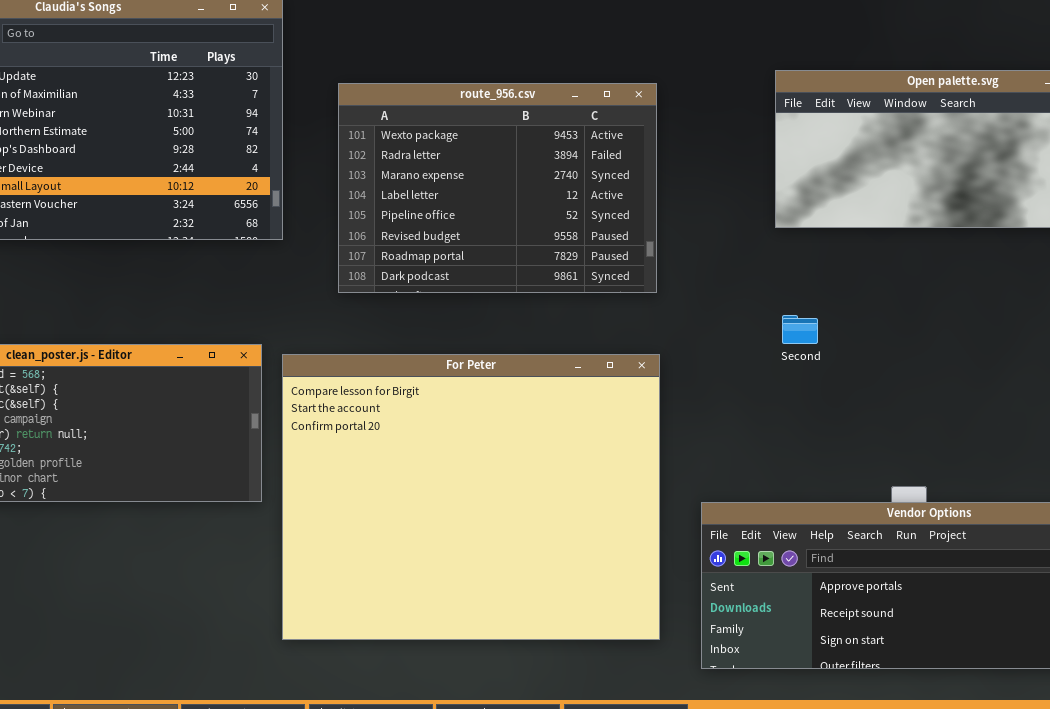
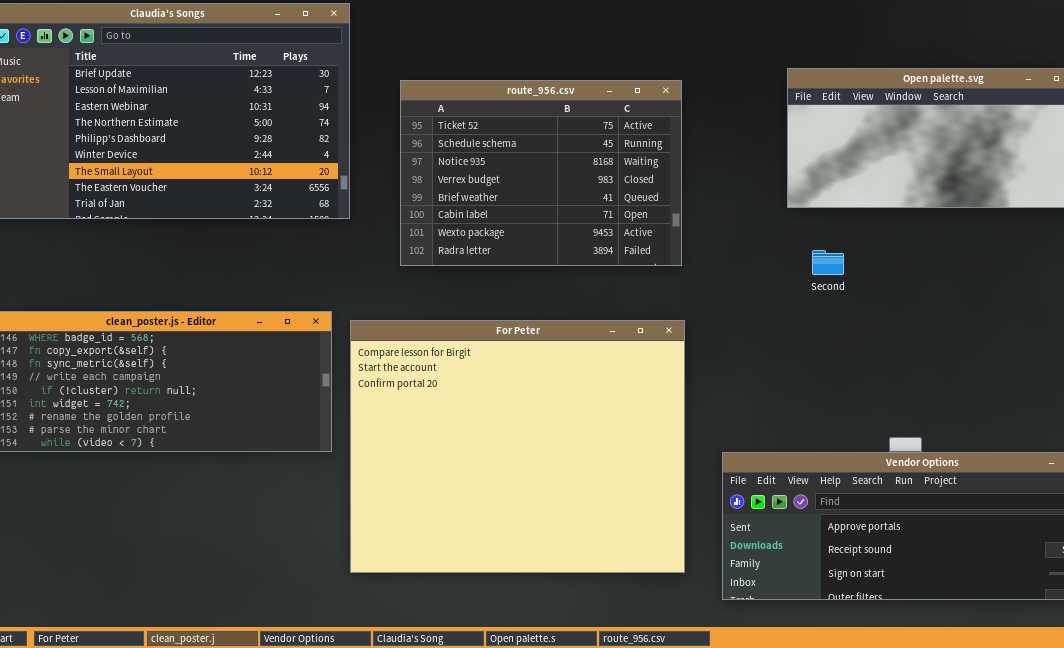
route_956.csv: [338,83,657,293] -> [400,80,682,266], scrolled up 6 rows
Second: [782,315,818,344] -> [812,250,844,275], moved

